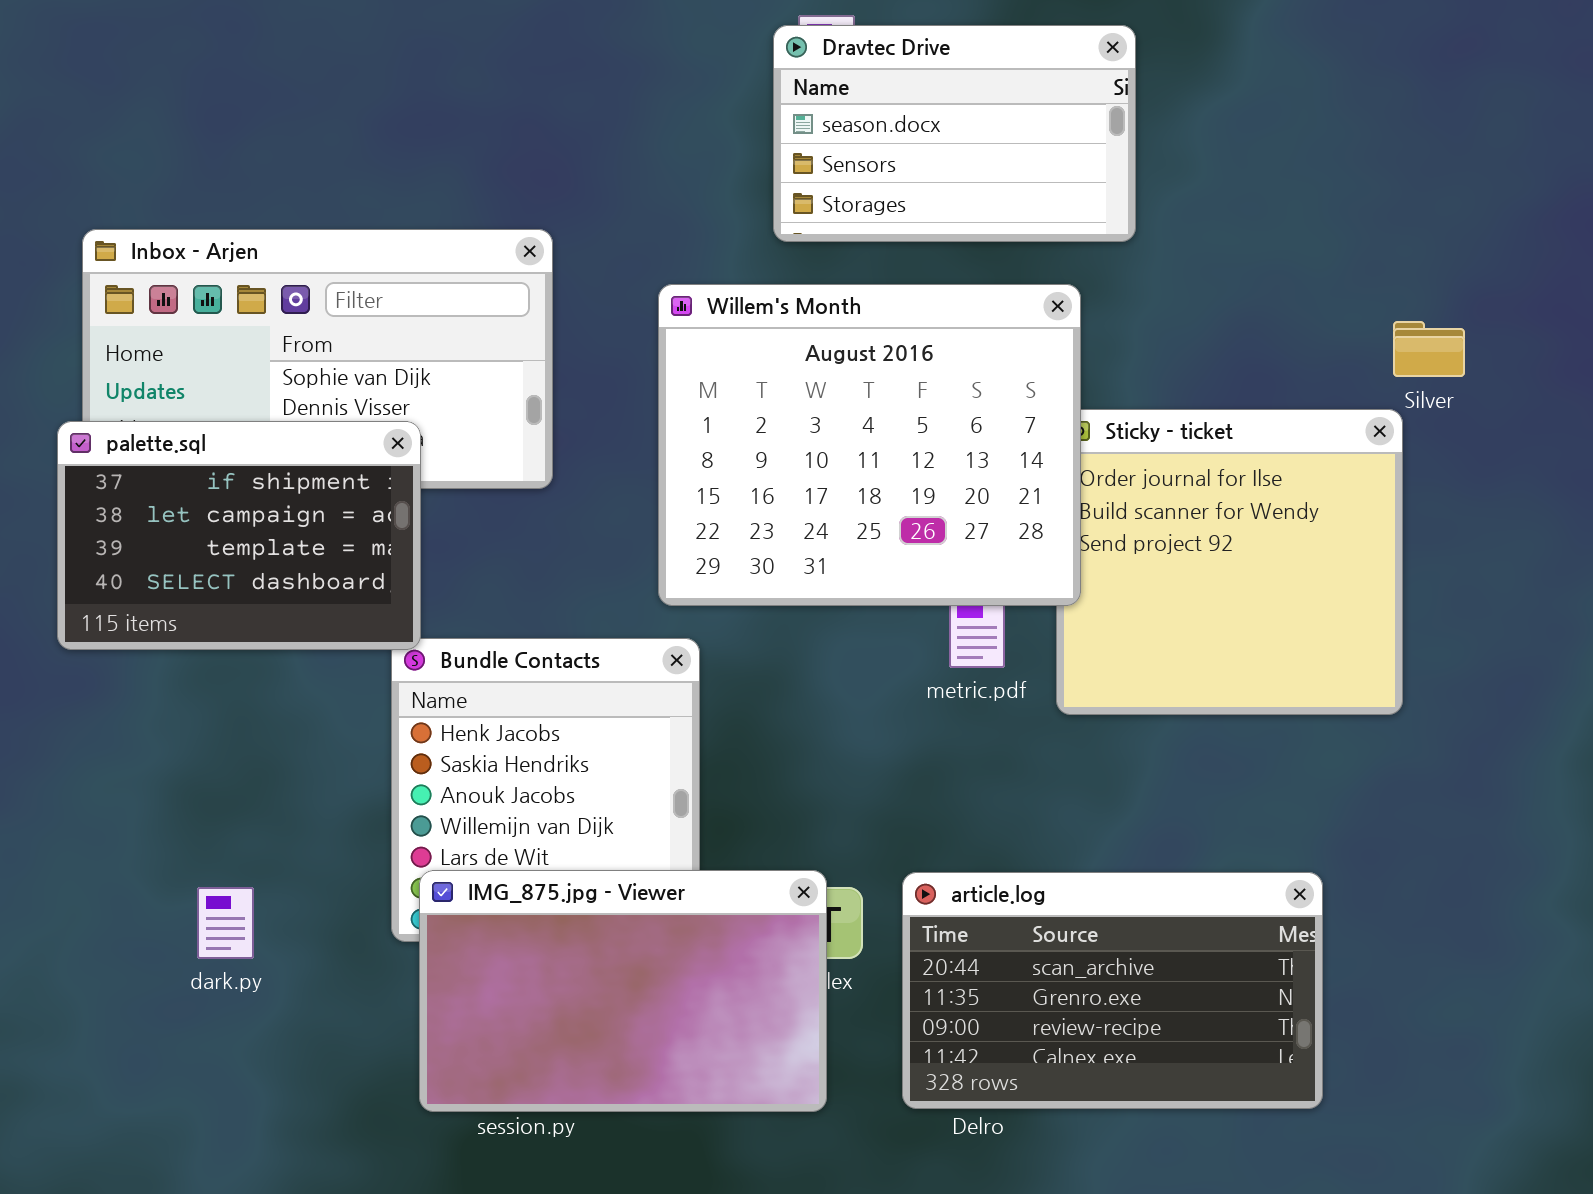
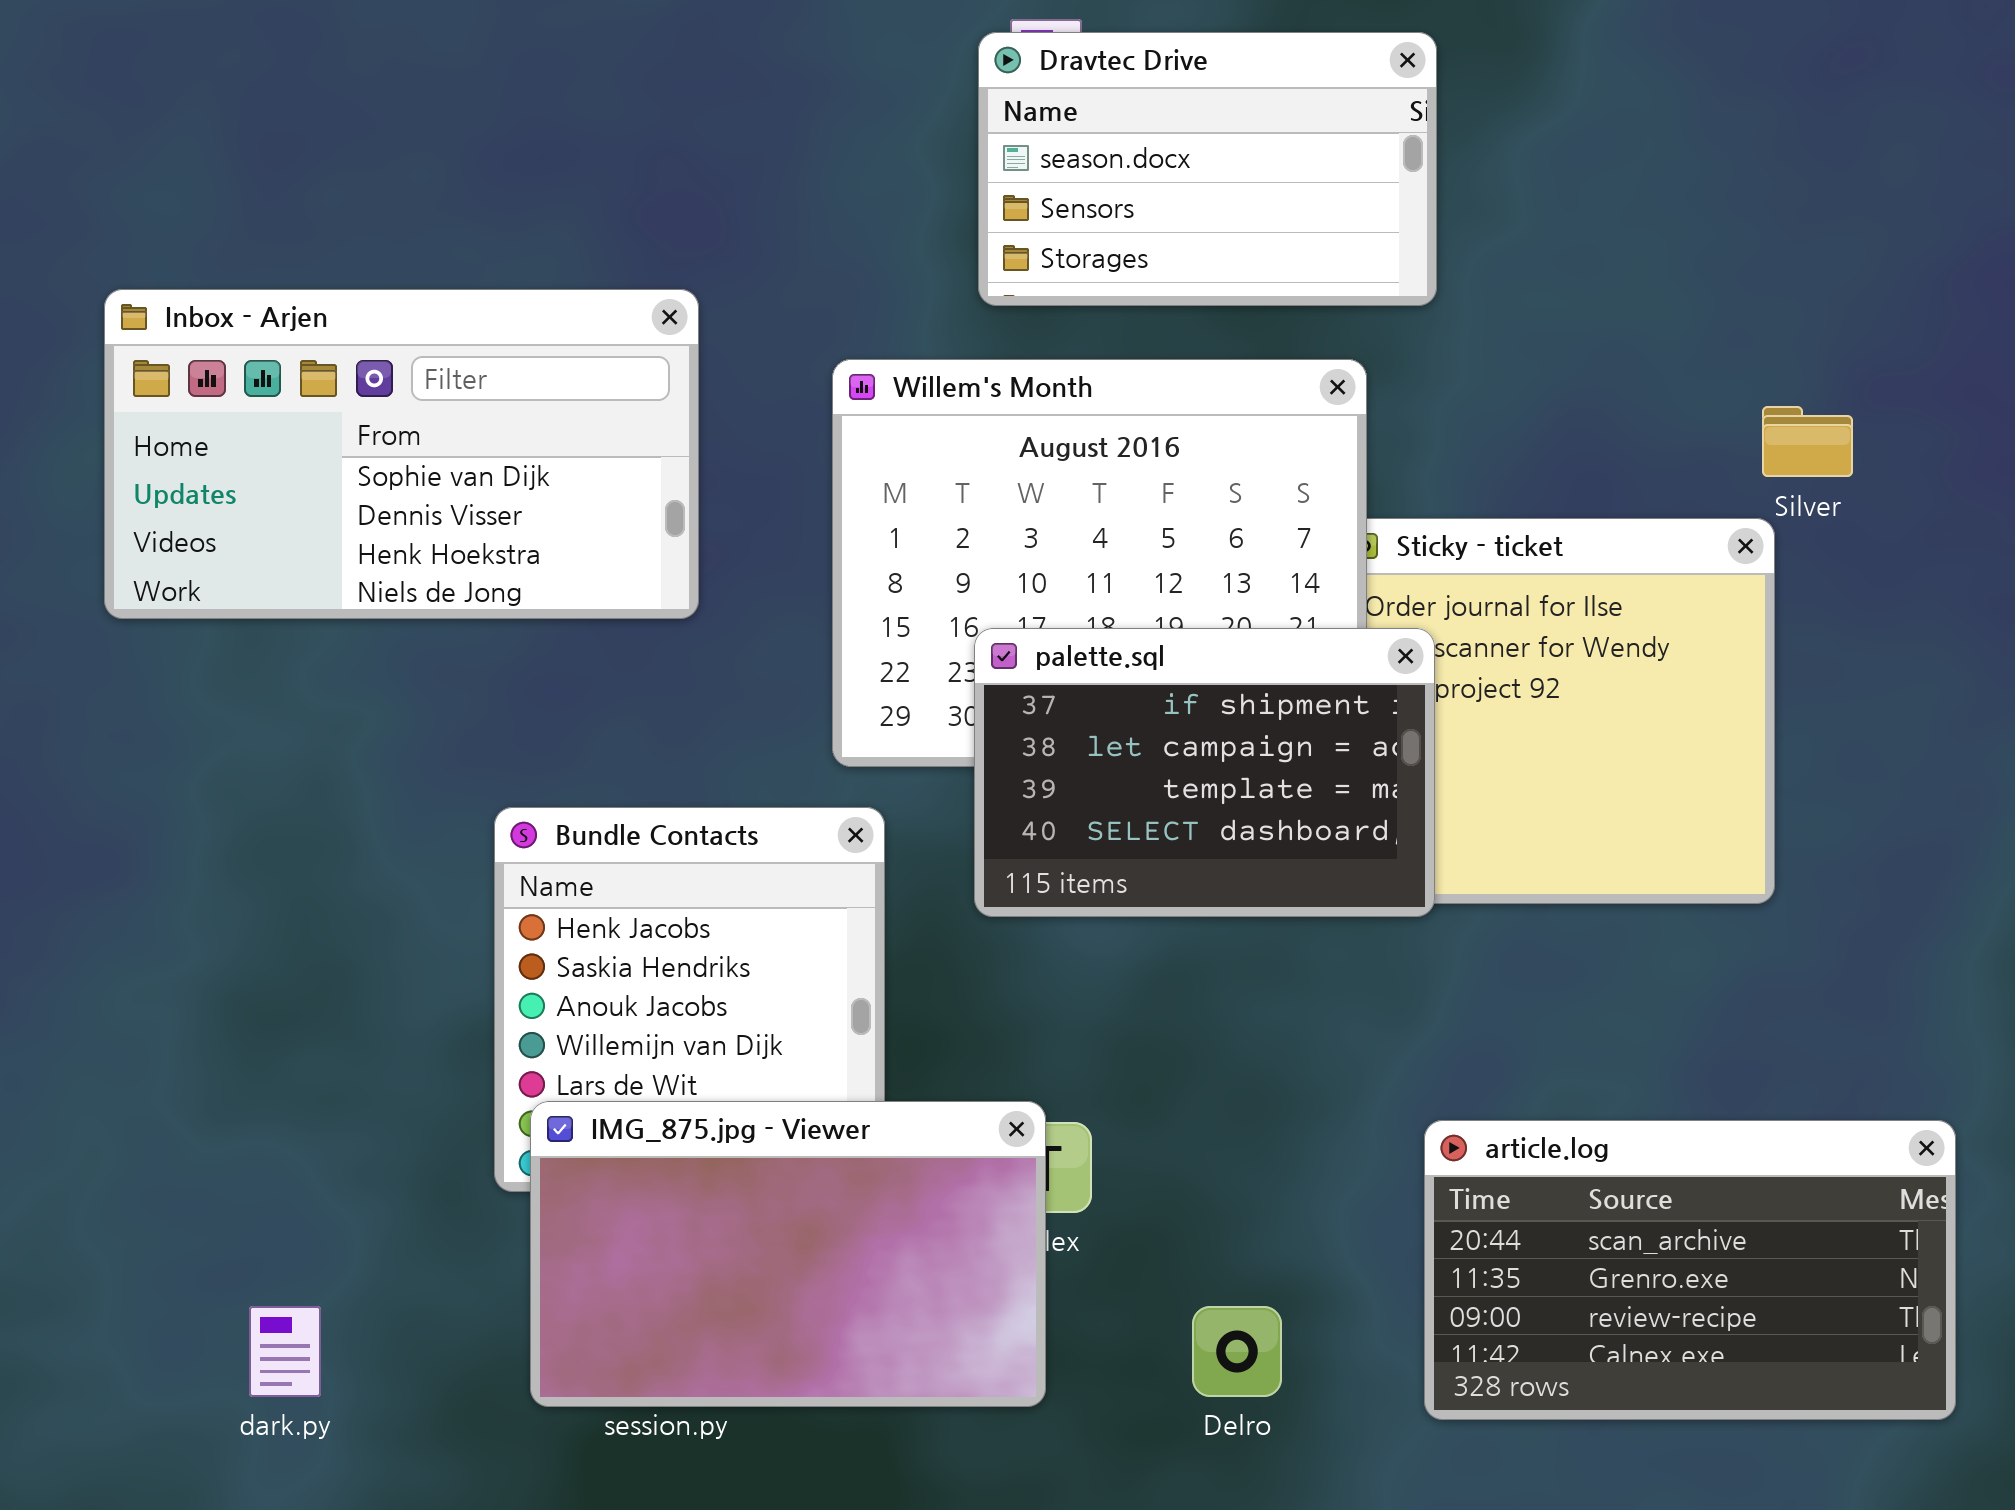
palette.sql: [57,421,421,650] -> [974,628,1435,917], moved
article.log: [902,872,1323,1109] -> [1424,1120,1956,1420], moved
dark.py: [197,887,254,959] -> [249,1306,321,1397], moved

